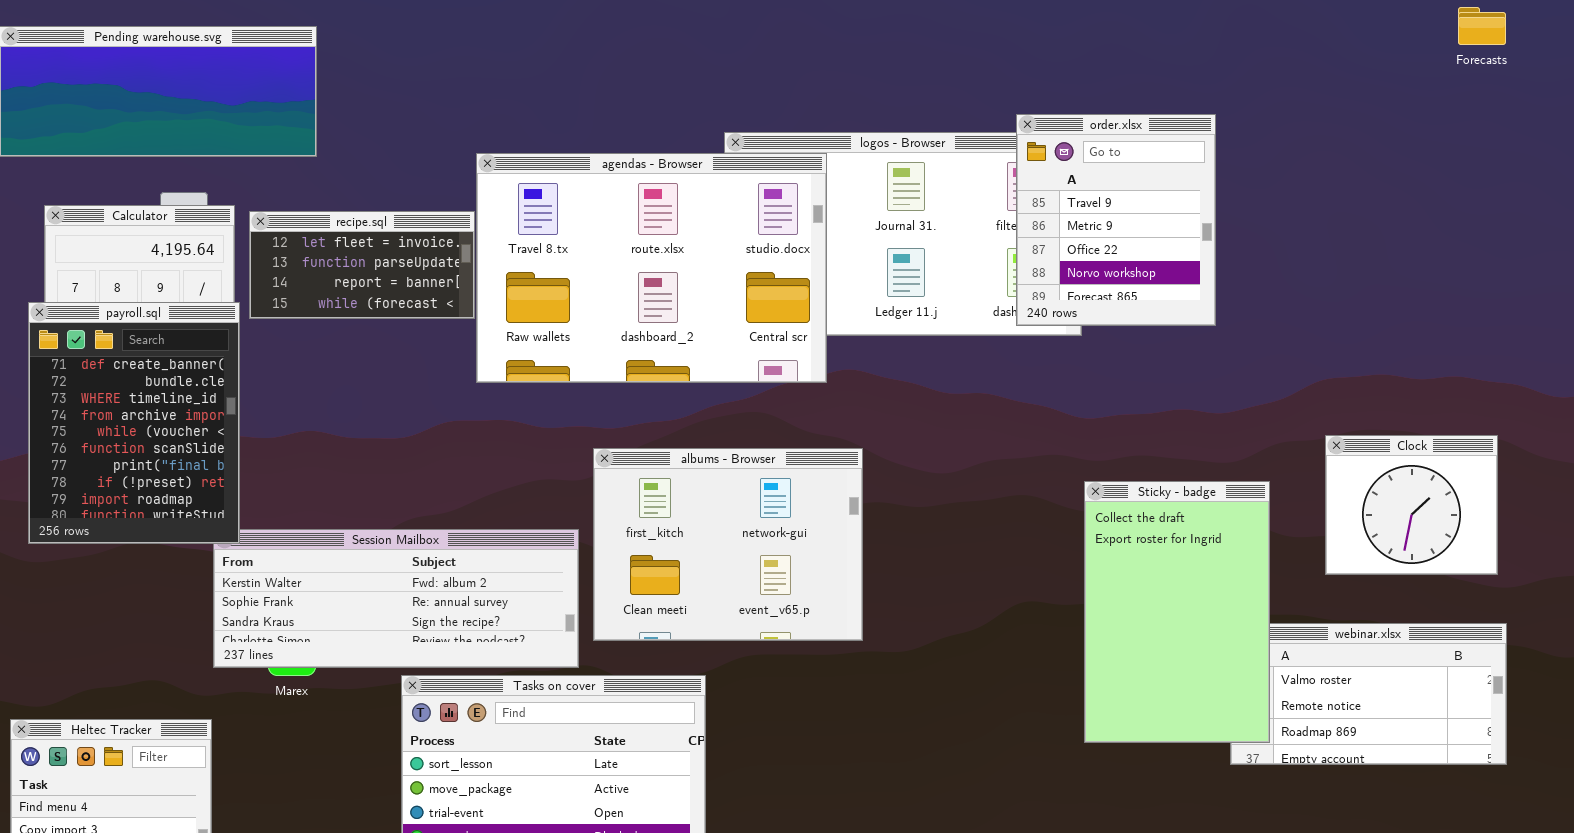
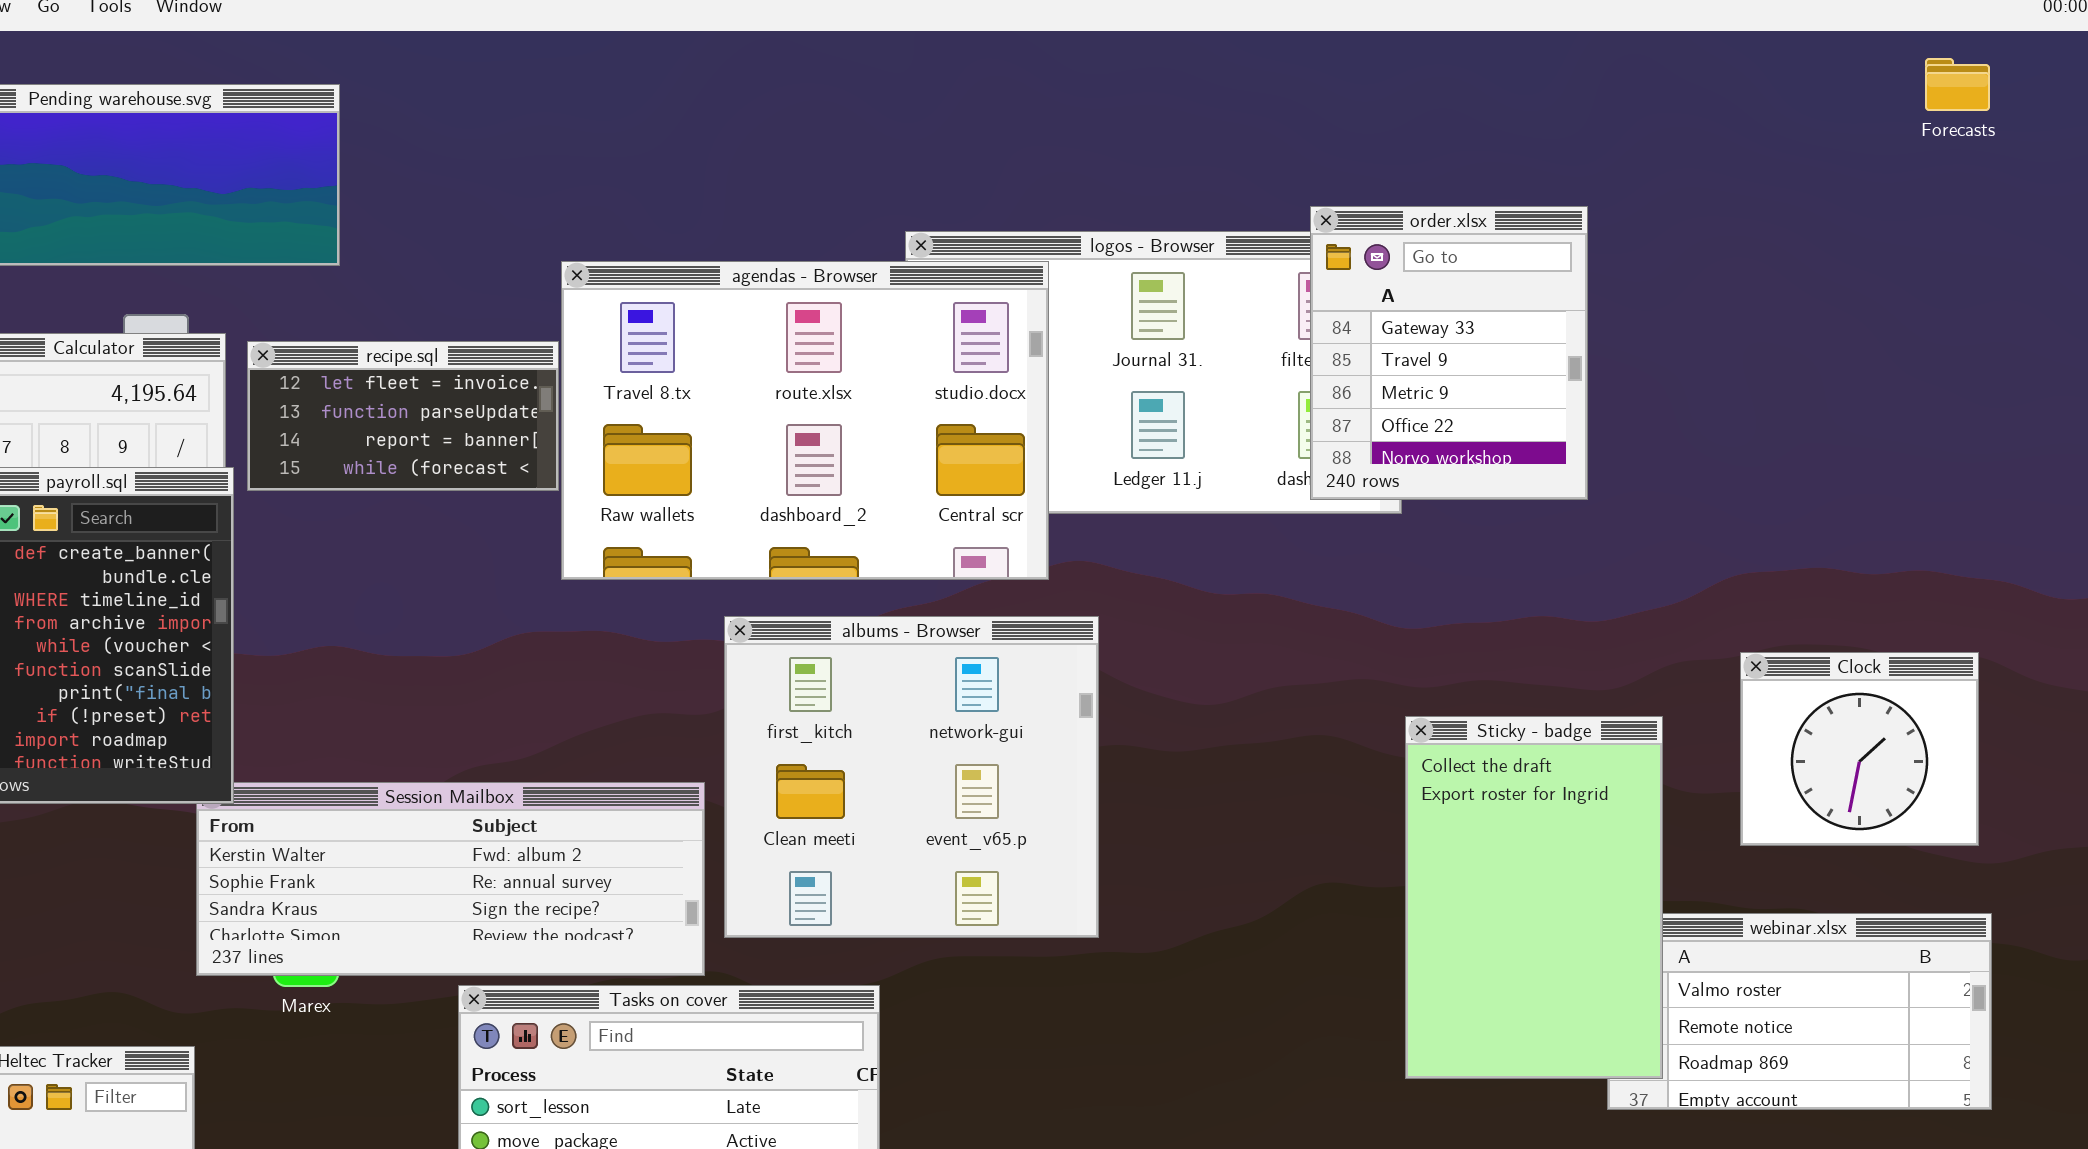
order.xlsx: [1016,114,1216,326] -> [1310,206,1588,500], scrolled up 1 row
albums - Browser: [593,448,863,641] -> [724,616,1099,938], resized

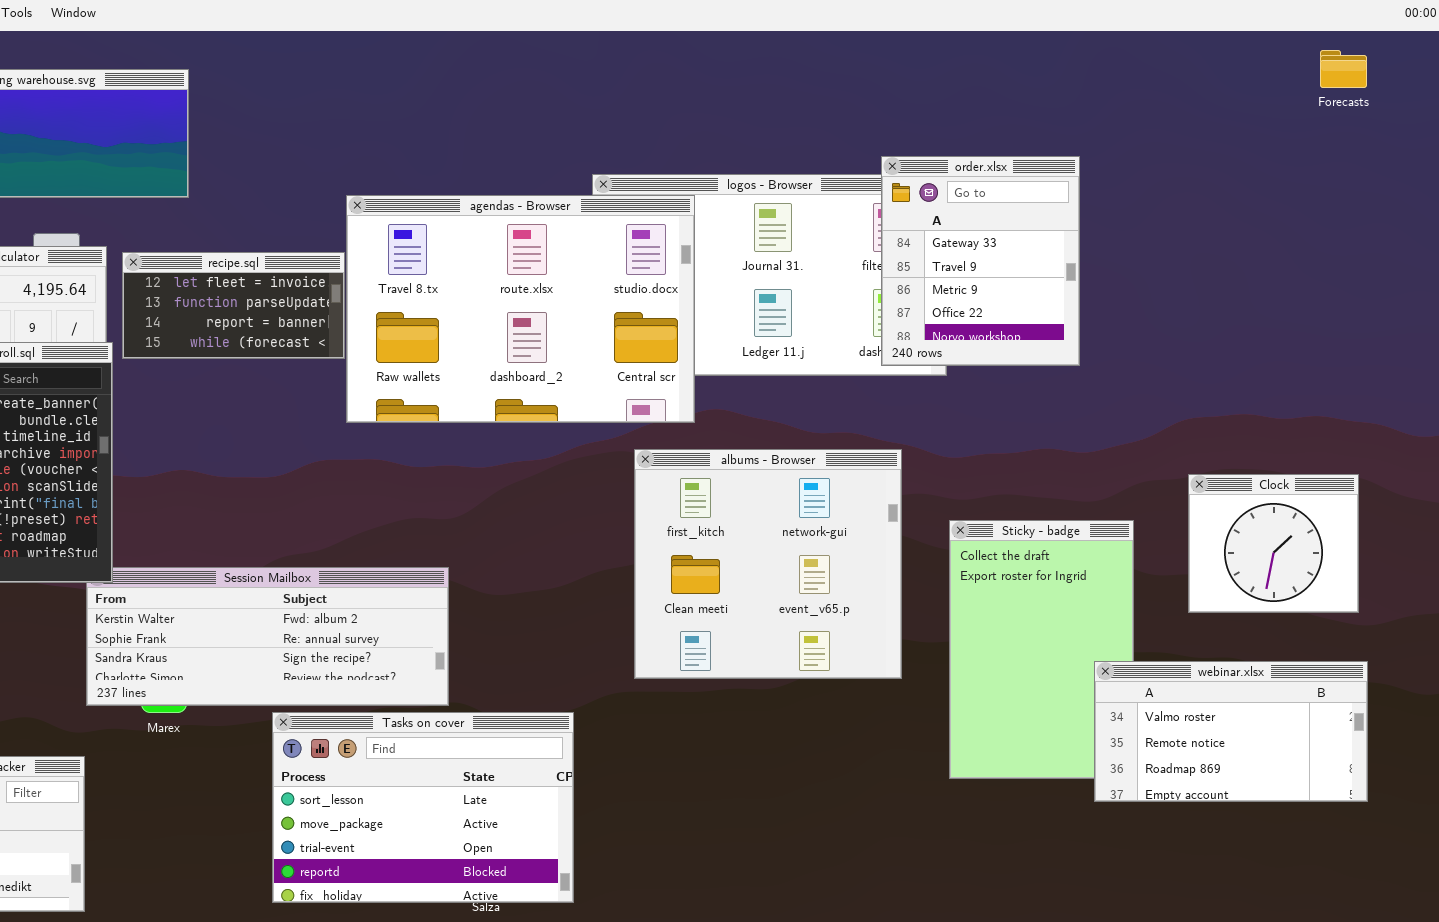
albums - Browser: [724,616,1099,938] -> [634,449,902,679], moved
webinar.xlsx: [1607,913,1992,1110] -> [1094,661,1368,802], raised

